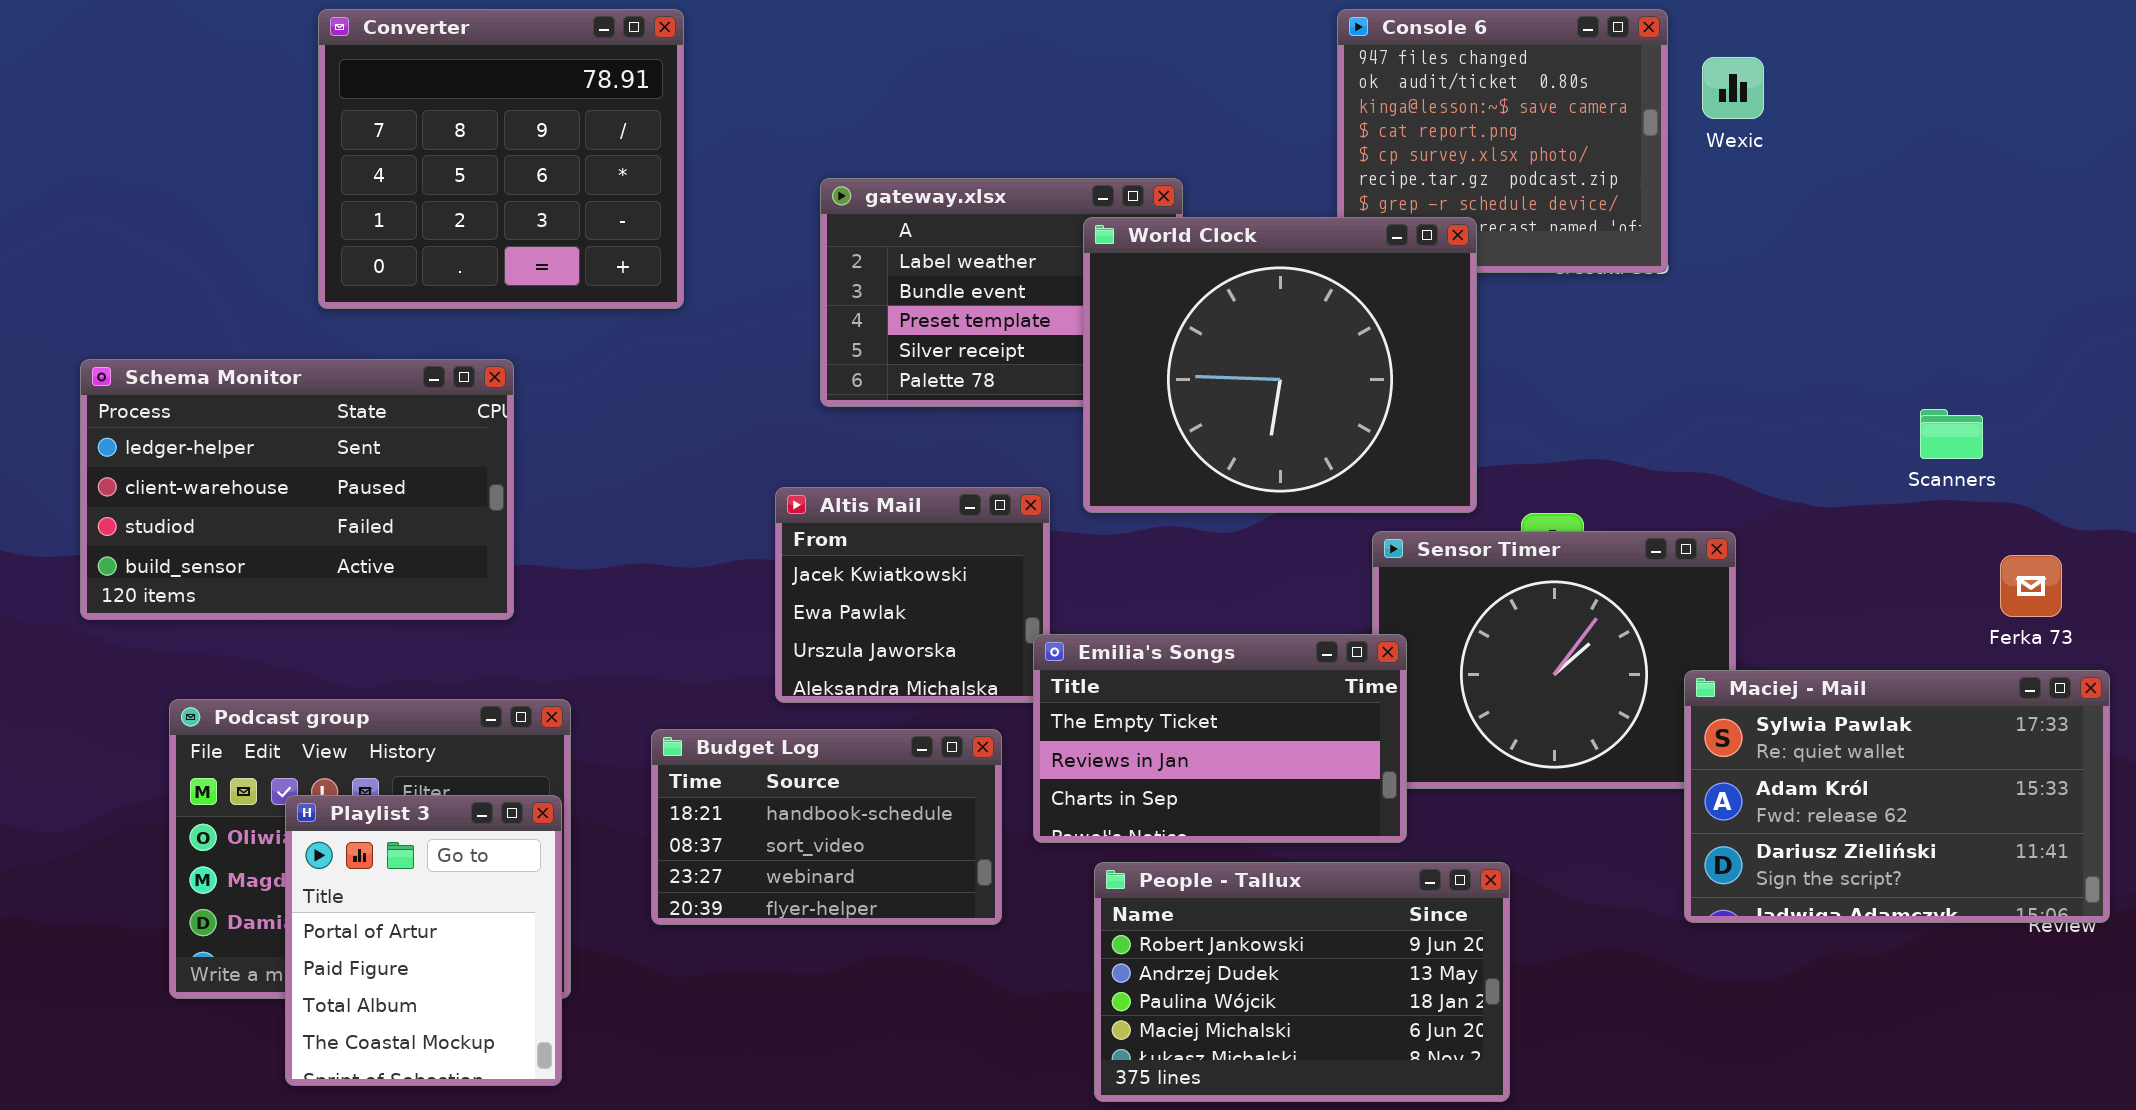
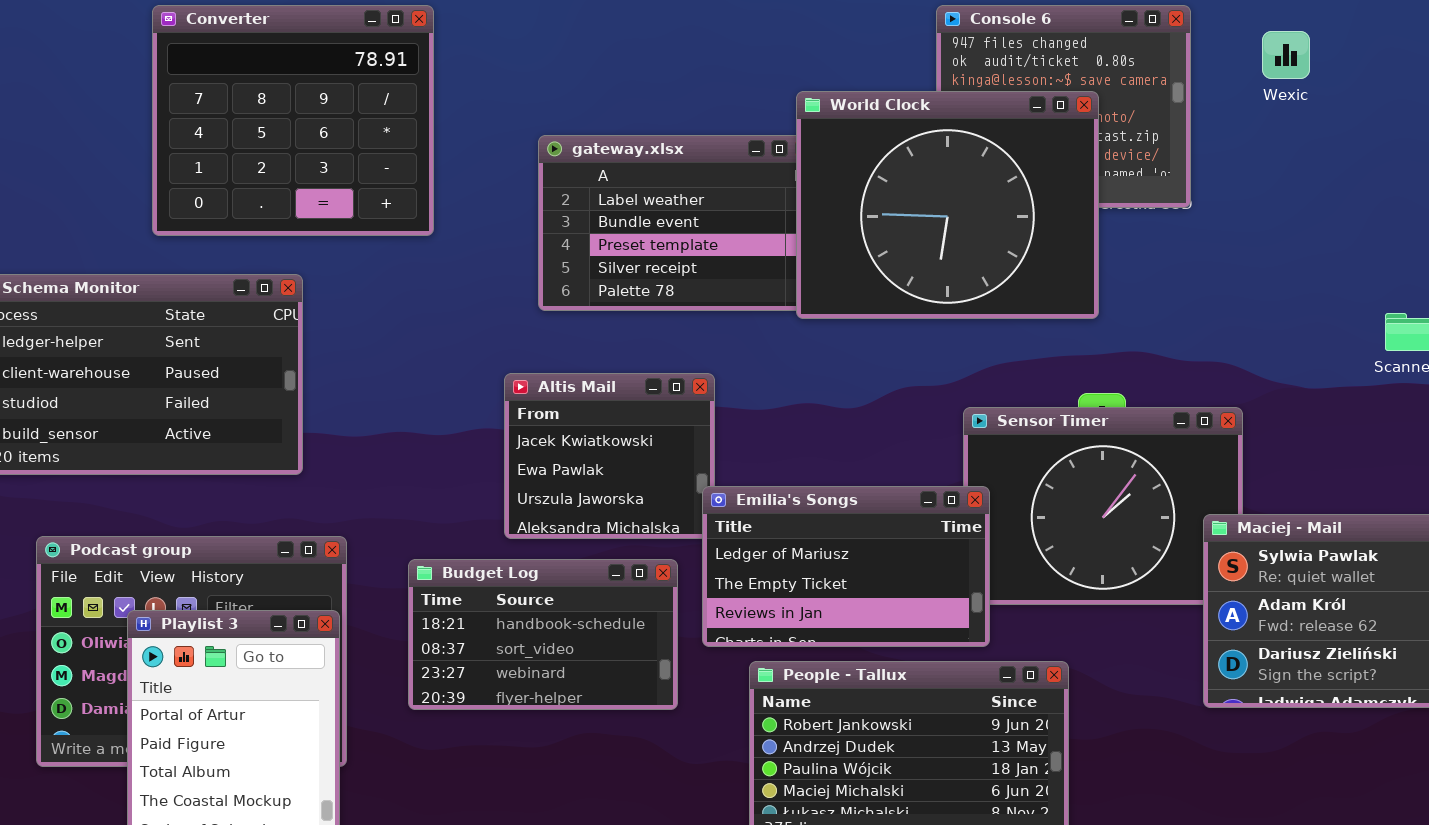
Wexic: [1702,57,1764,119] -> [1262,31,1310,79], moved
World Clock: [1083,217,1477,513] -> [796,91,1099,319], moved
Emilia's Songs: [1033,634,1407,843] -> [702,486,990,647], scrolled up 1 row

